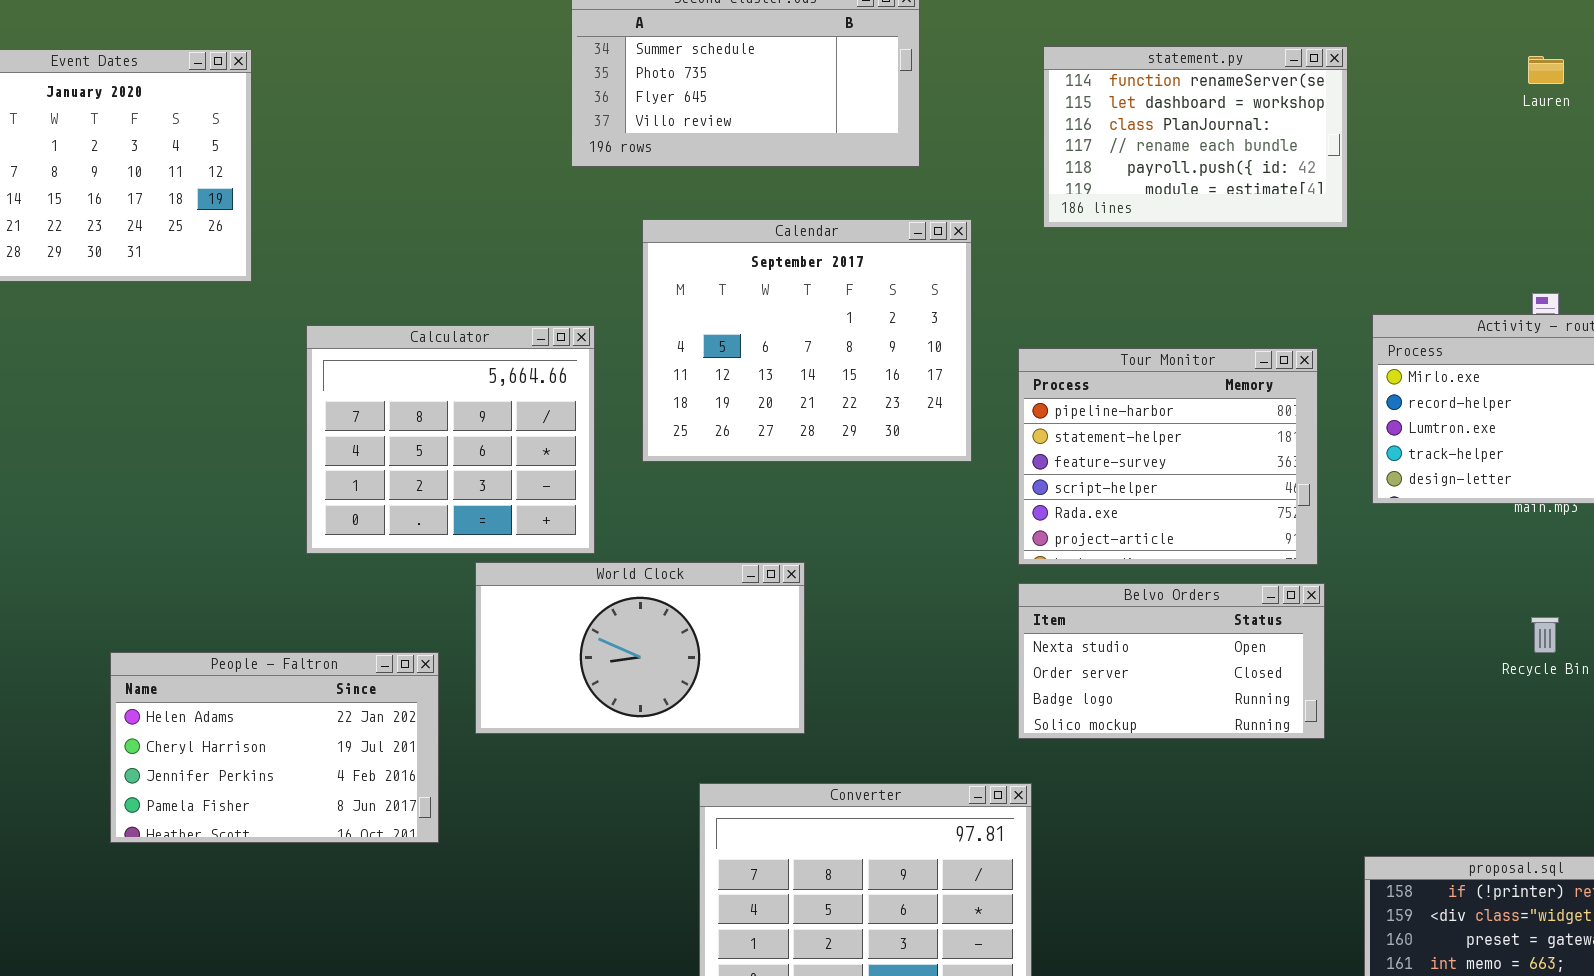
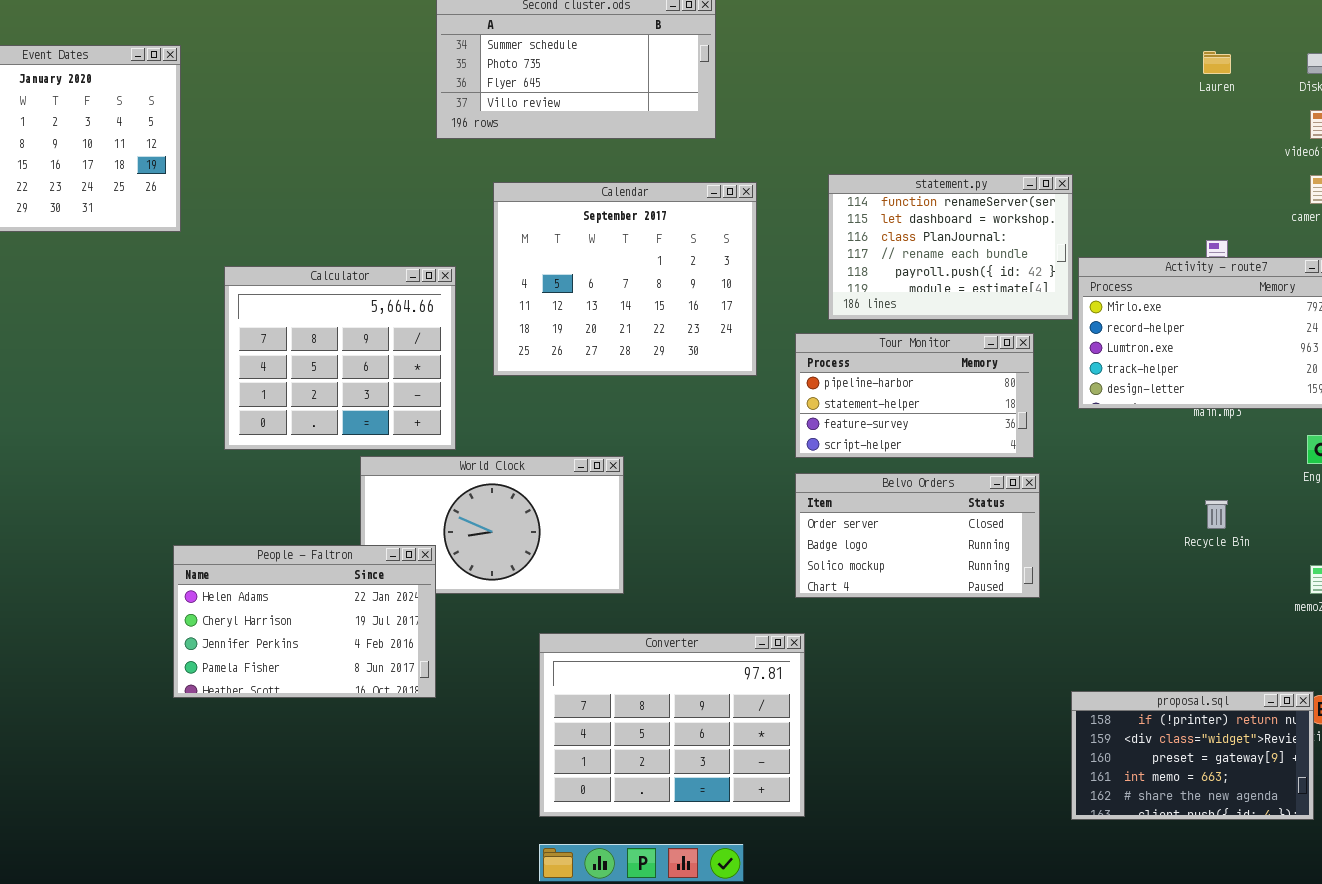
statement.py: [1043,46,1348,228] -> [828,174,1073,320], moved
Tour Monitor: [1018,348,1318,565] -> [795,333,1034,458], resized
Belvo Orders: [1018,583,1325,739] -> [795,473,1040,598], scrolled down 1 row
People - Faltron: [110,652,439,843] -> [173,545,436,698], moved

